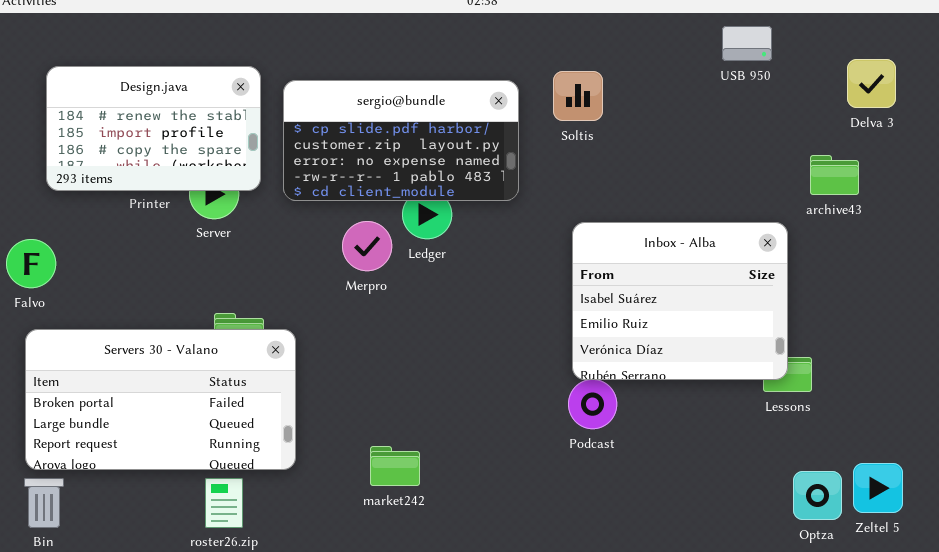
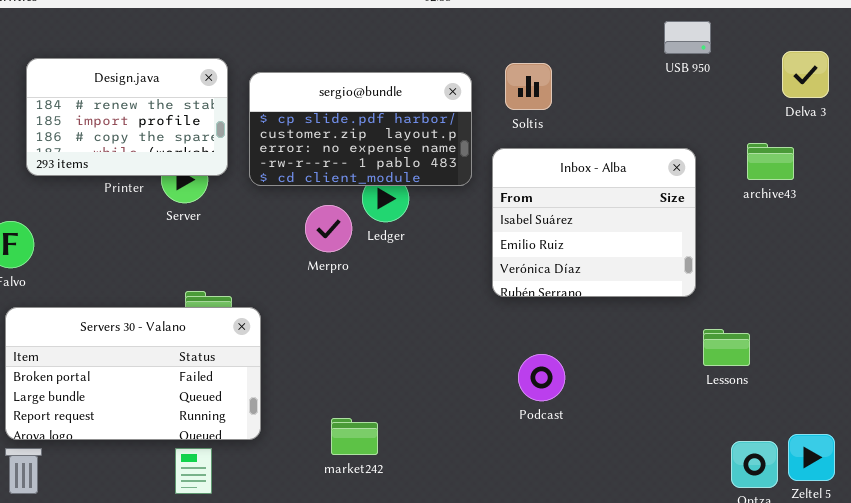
Inbox - Alba: [572,222,788,380] -> [492,148,696,297], moved

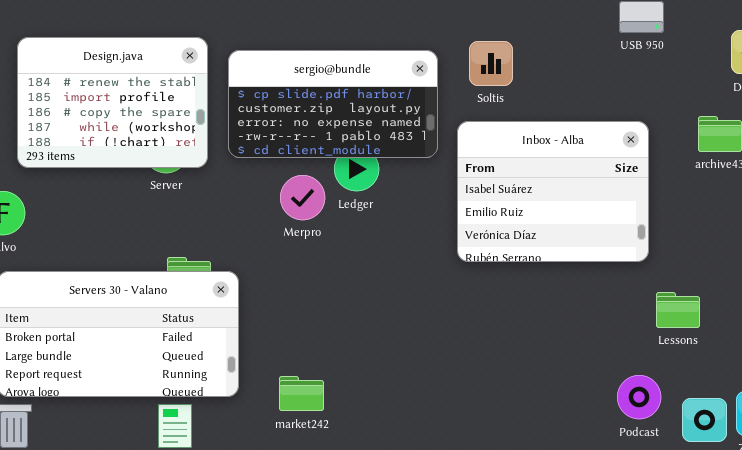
Design.java: [26,58,228,176] -> [17,37,208,168], resized
Podcast: [518,354,565,401] -> [617,375,661,419], moved
market242: [331,418,378,455] -> [279,376,324,411], moved

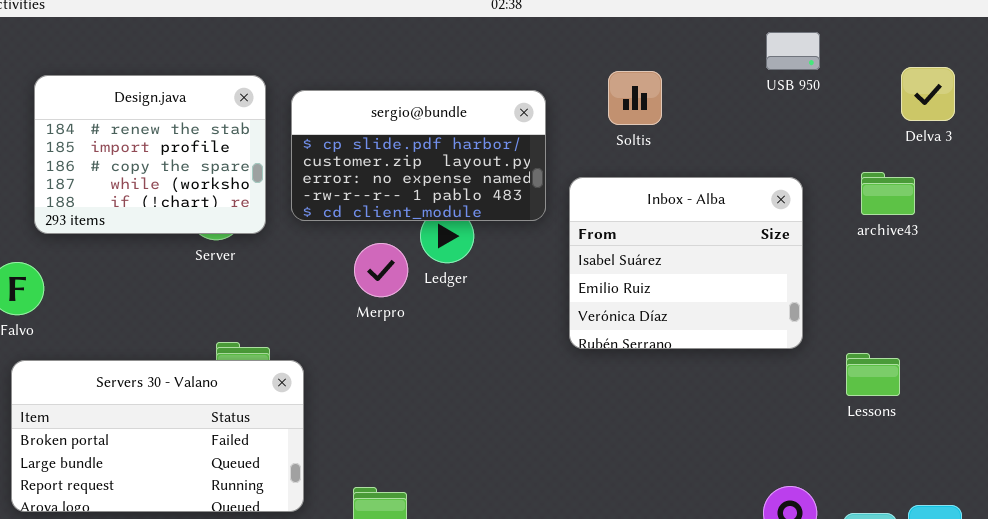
Soltis: [469,41,513,86] -> [608,71,662,125], moved
Lessons: [656,292,700,328] -> [846,353,900,396], moved

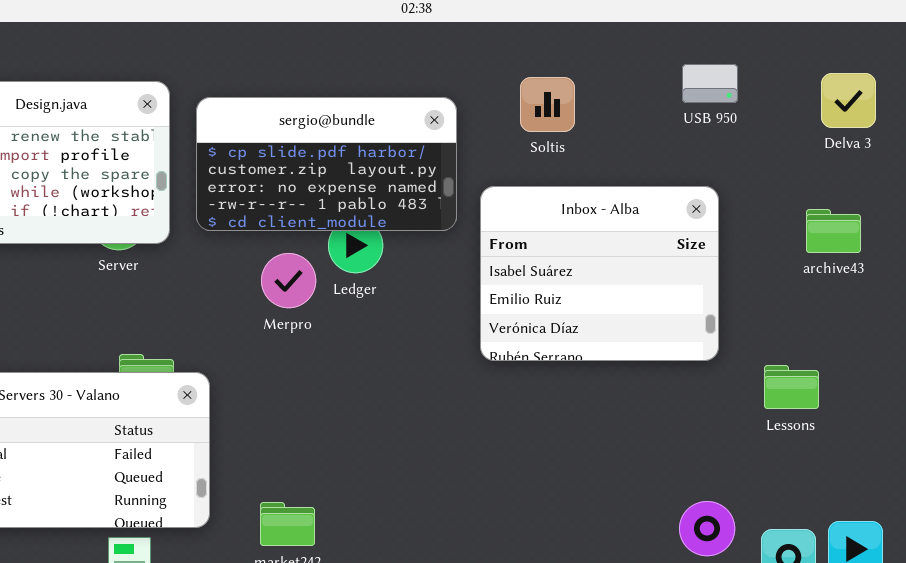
USB 950: [766,32,820,70] -> [682,64,738,103], moved
archive43: [861,172,915,215] -> [806,209,861,253], moved

